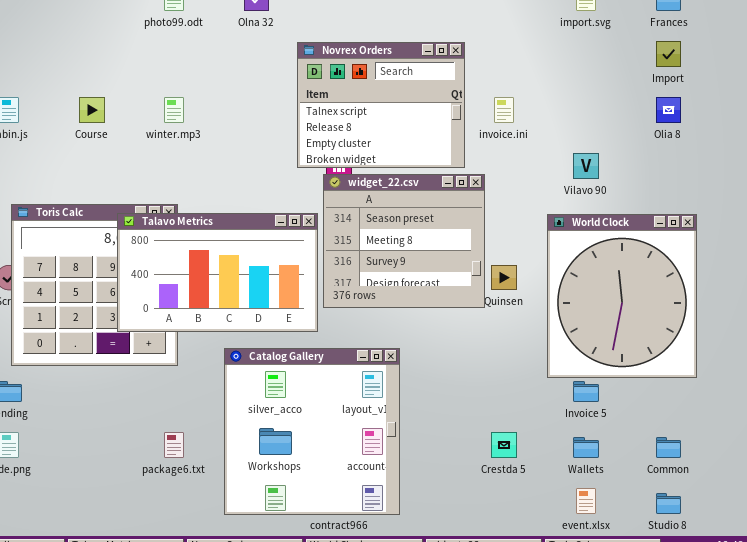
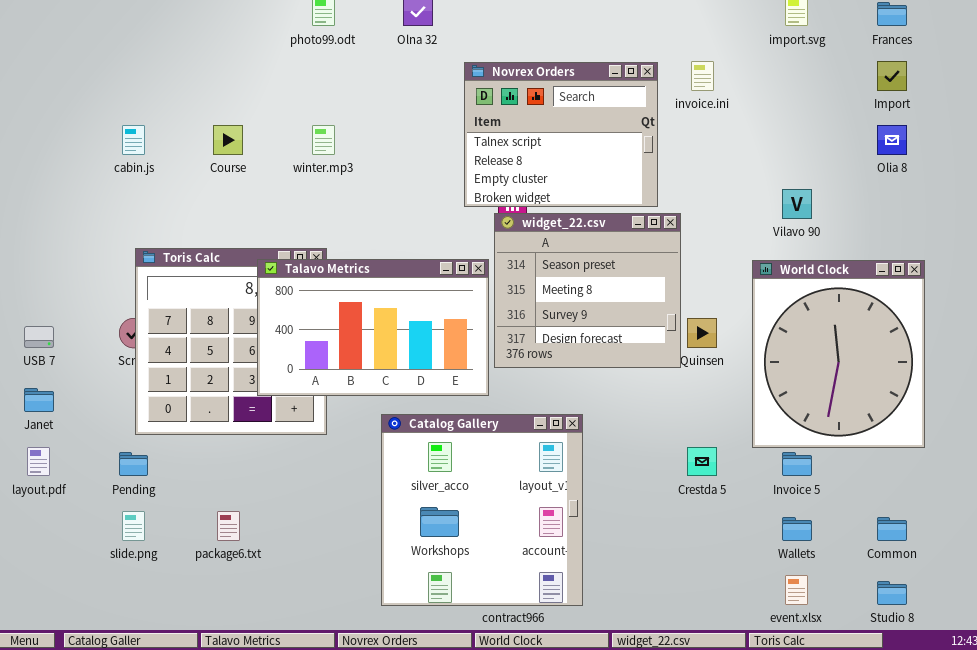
invoice.ini: [494,97,514,123] -> [691,61,714,91], moved
package6.txt: [164,432,184,458] -> [217,511,240,541], moved
Crestda 5: [491,432,517,458] -> [687,447,717,476], moved

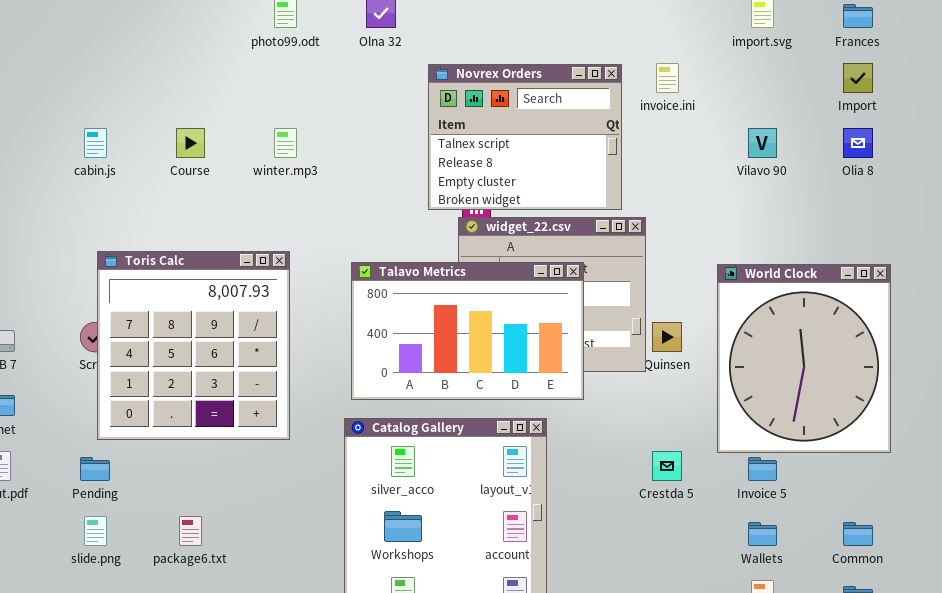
Vilavo 90: [782,189,812,219] -> [748,128,777,158], moved
Talavo Metrics: [257,259,489,396] -> [351,262,584,400], moved

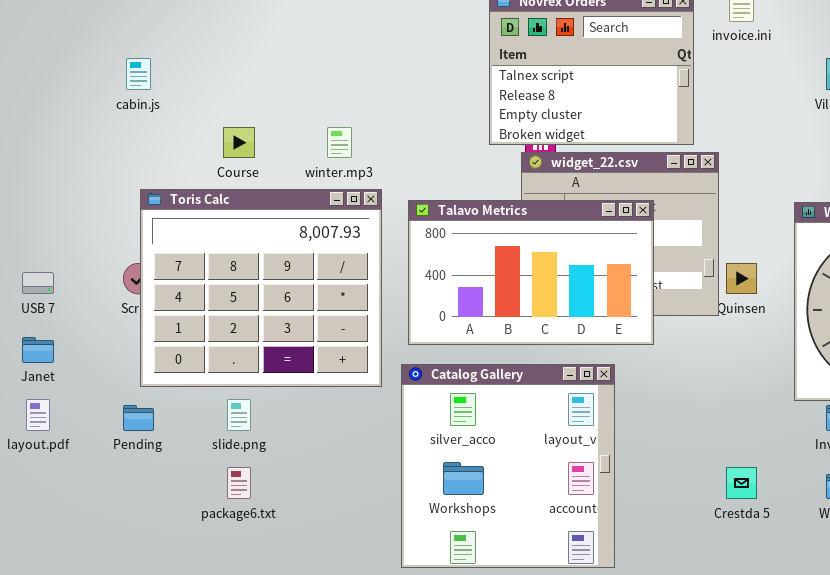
Course: [176,128,205,158] -> [223,127,255,158], moved
winter.mp3: [274,128,297,158] -> [327,127,352,158], moved
Toris Calc: [97,251,290,440] -> [140,189,382,387], resized
Crestda 5: [652,451,682,481] -> [726,467,757,499], moved
slide.png: [84,516,107,546] -> [227,399,251,431], moved

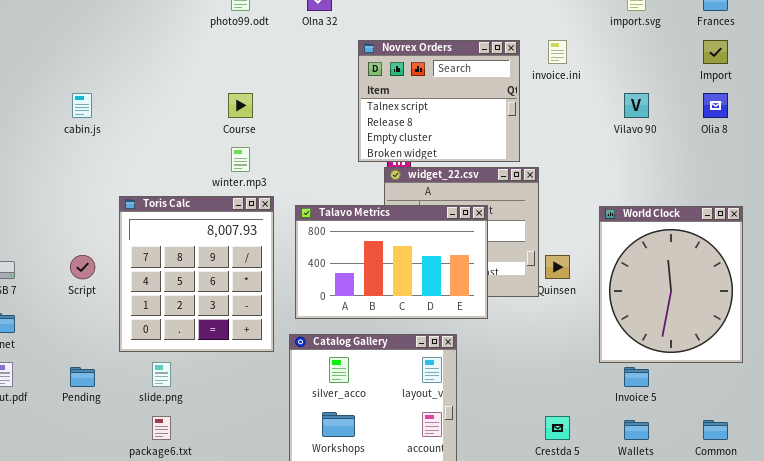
Course: [223,127,255,158] -> [228,93,253,118], moved
Toris Calc: [140,189,382,387] -> [119,196,274,352], resized

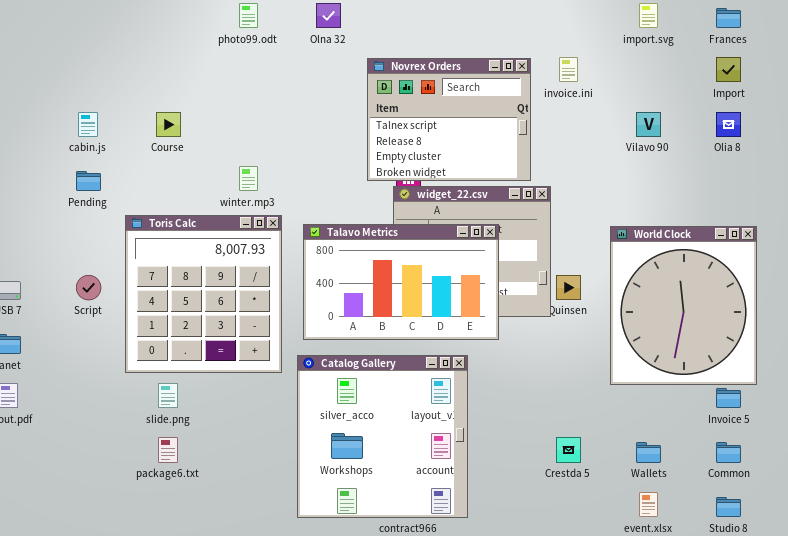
Course: [228,93,253,118] -> [156,112,181,137], moved
Pending: [70,367,95,387] -> [76,171,101,191], moved
Invoice 5: [624,367,649,387] -> [716,388,741,408], moved

